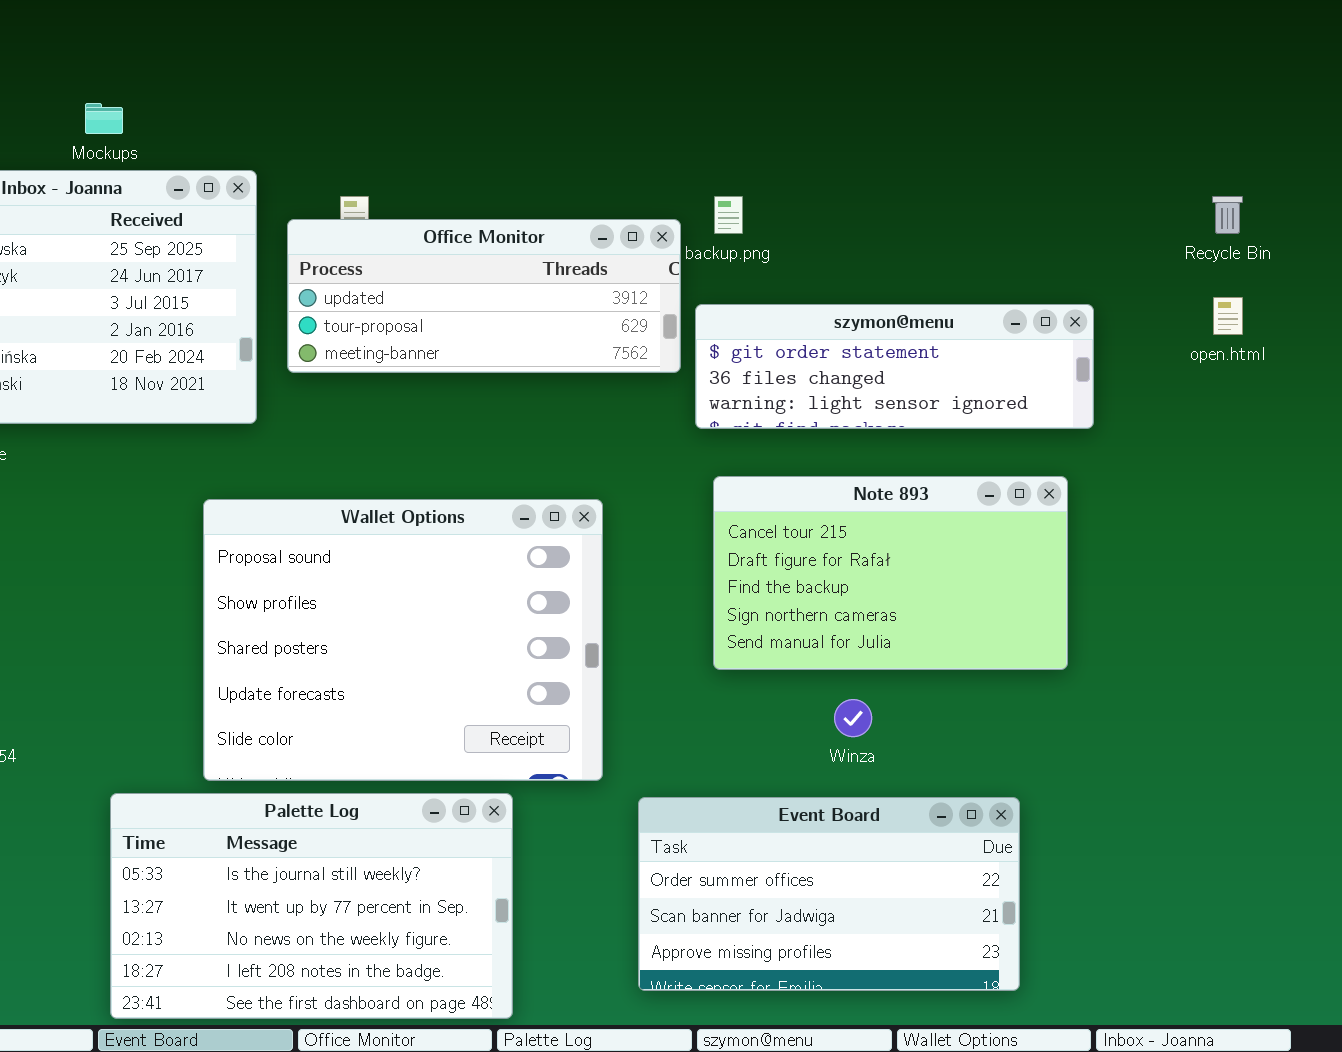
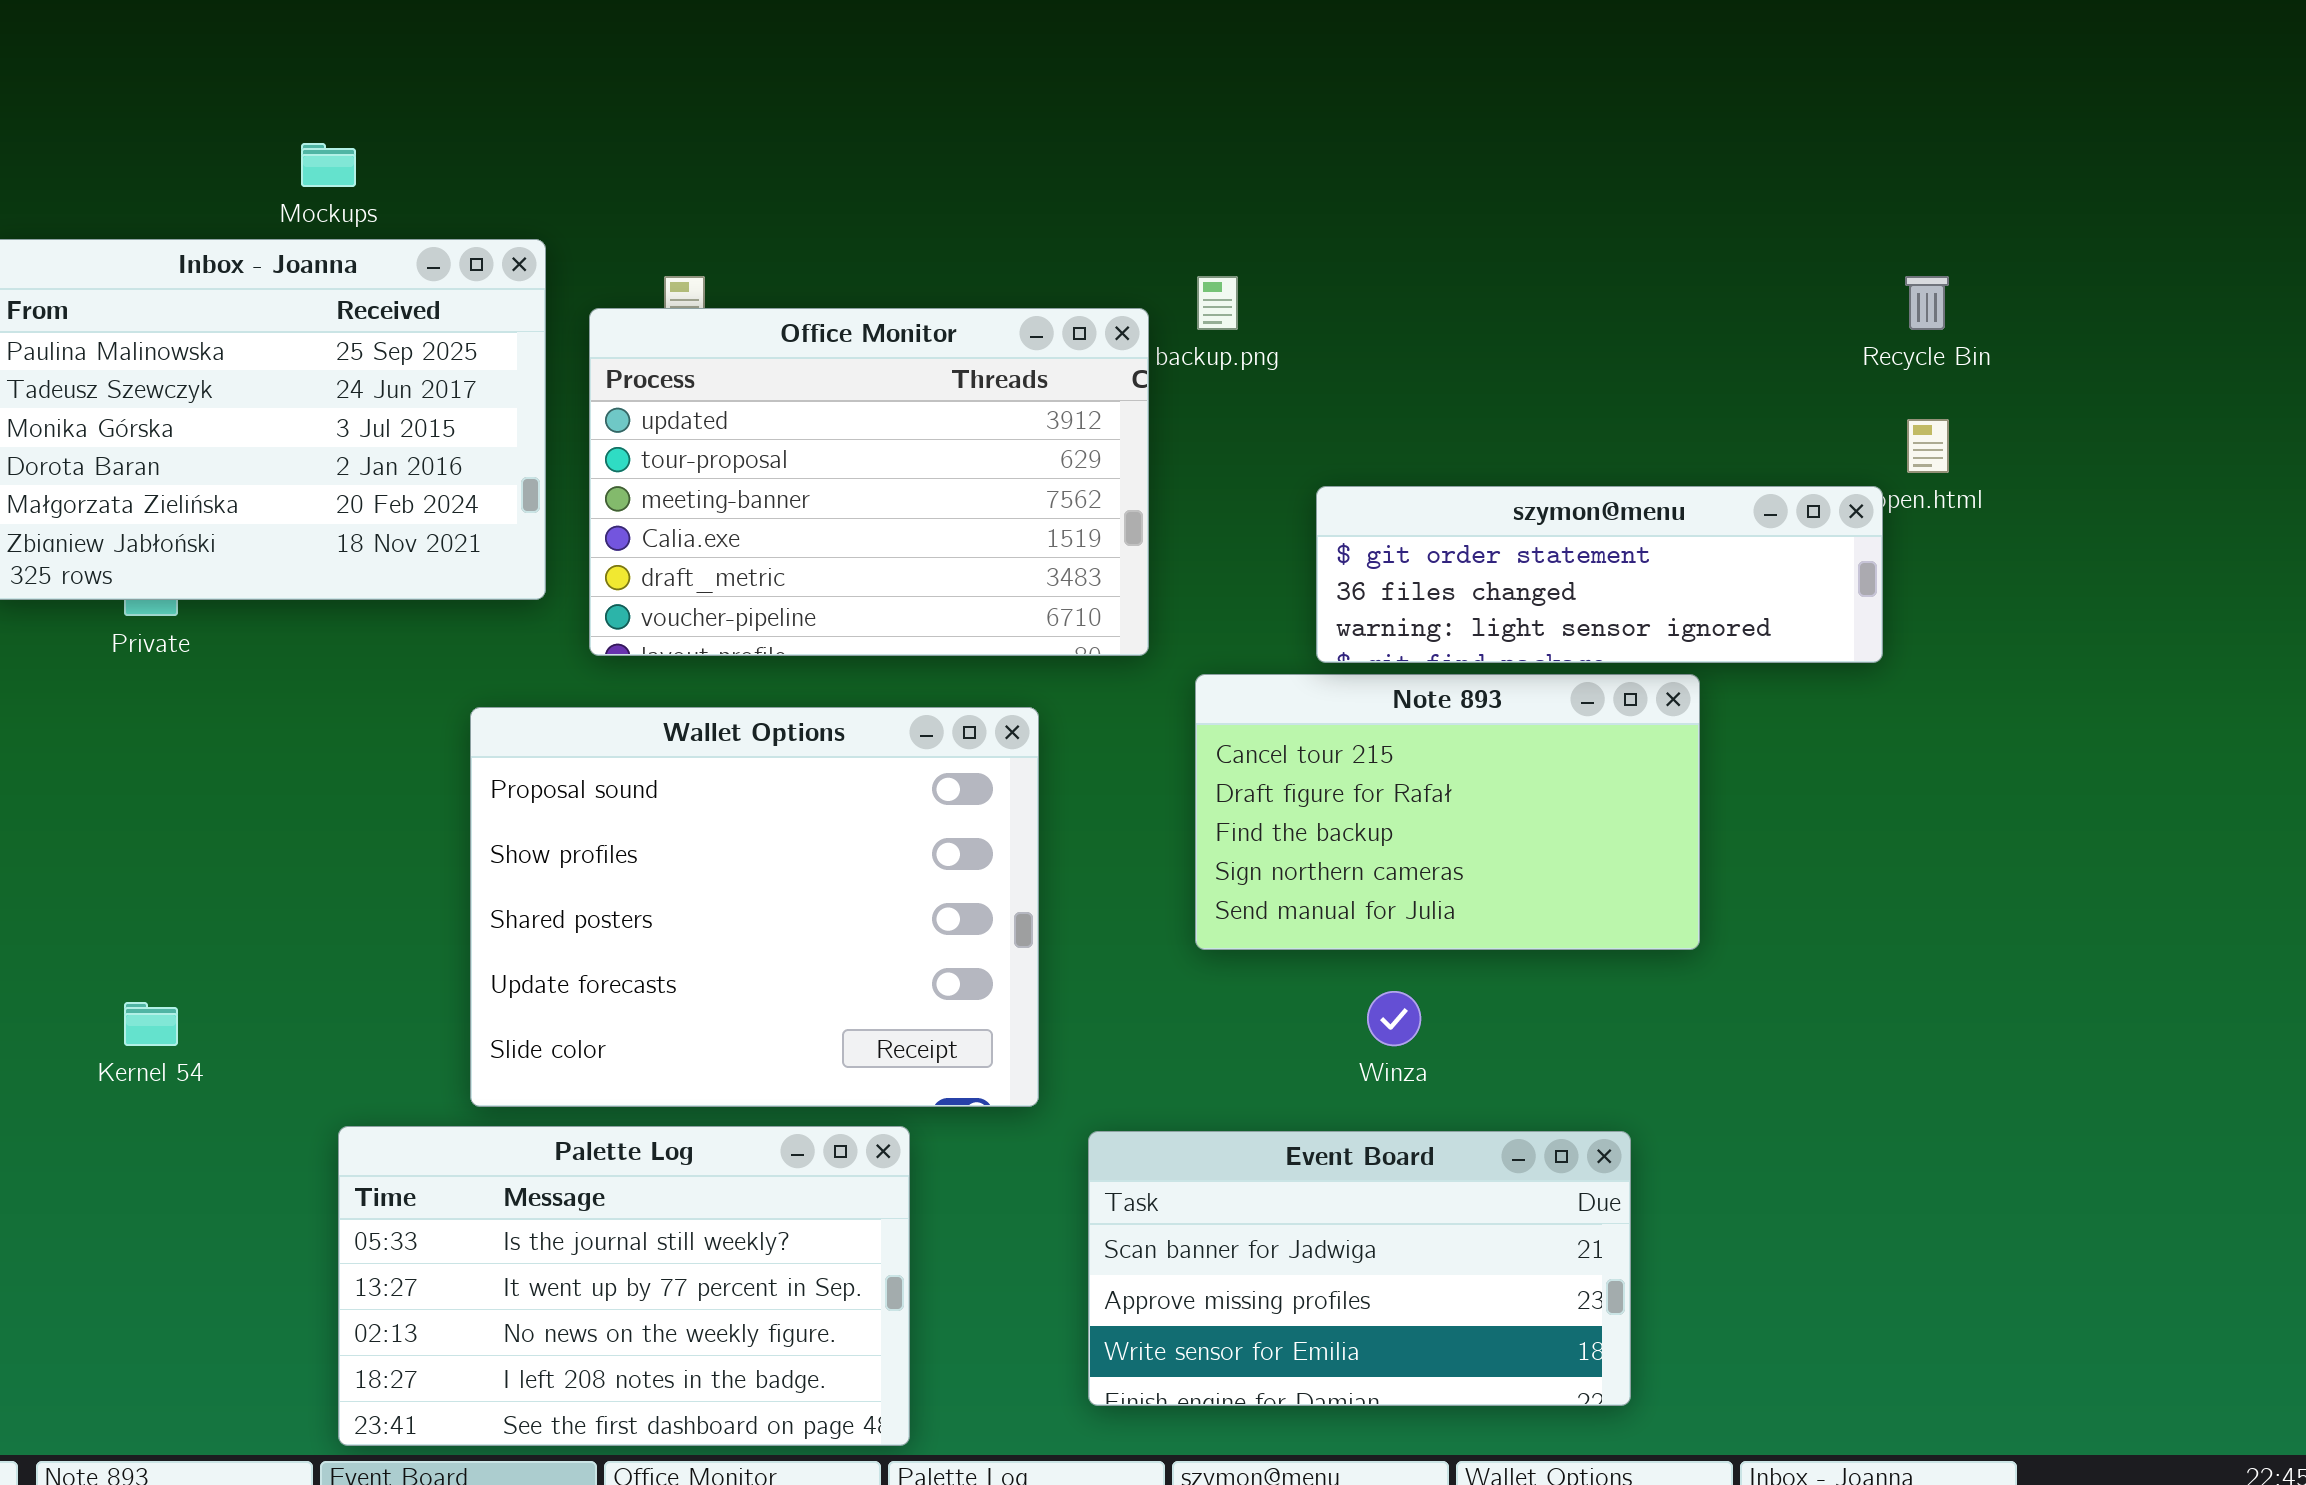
Office Monitor: [287,219,681,373] -> [589,308,1149,656], resized
szymon@menu: [695,304,1094,429] -> [1316,486,1883,663], moved
Event Board: [638,797,1020,991] -> [1088,1131,1631,1406], scrolled down 1 row

